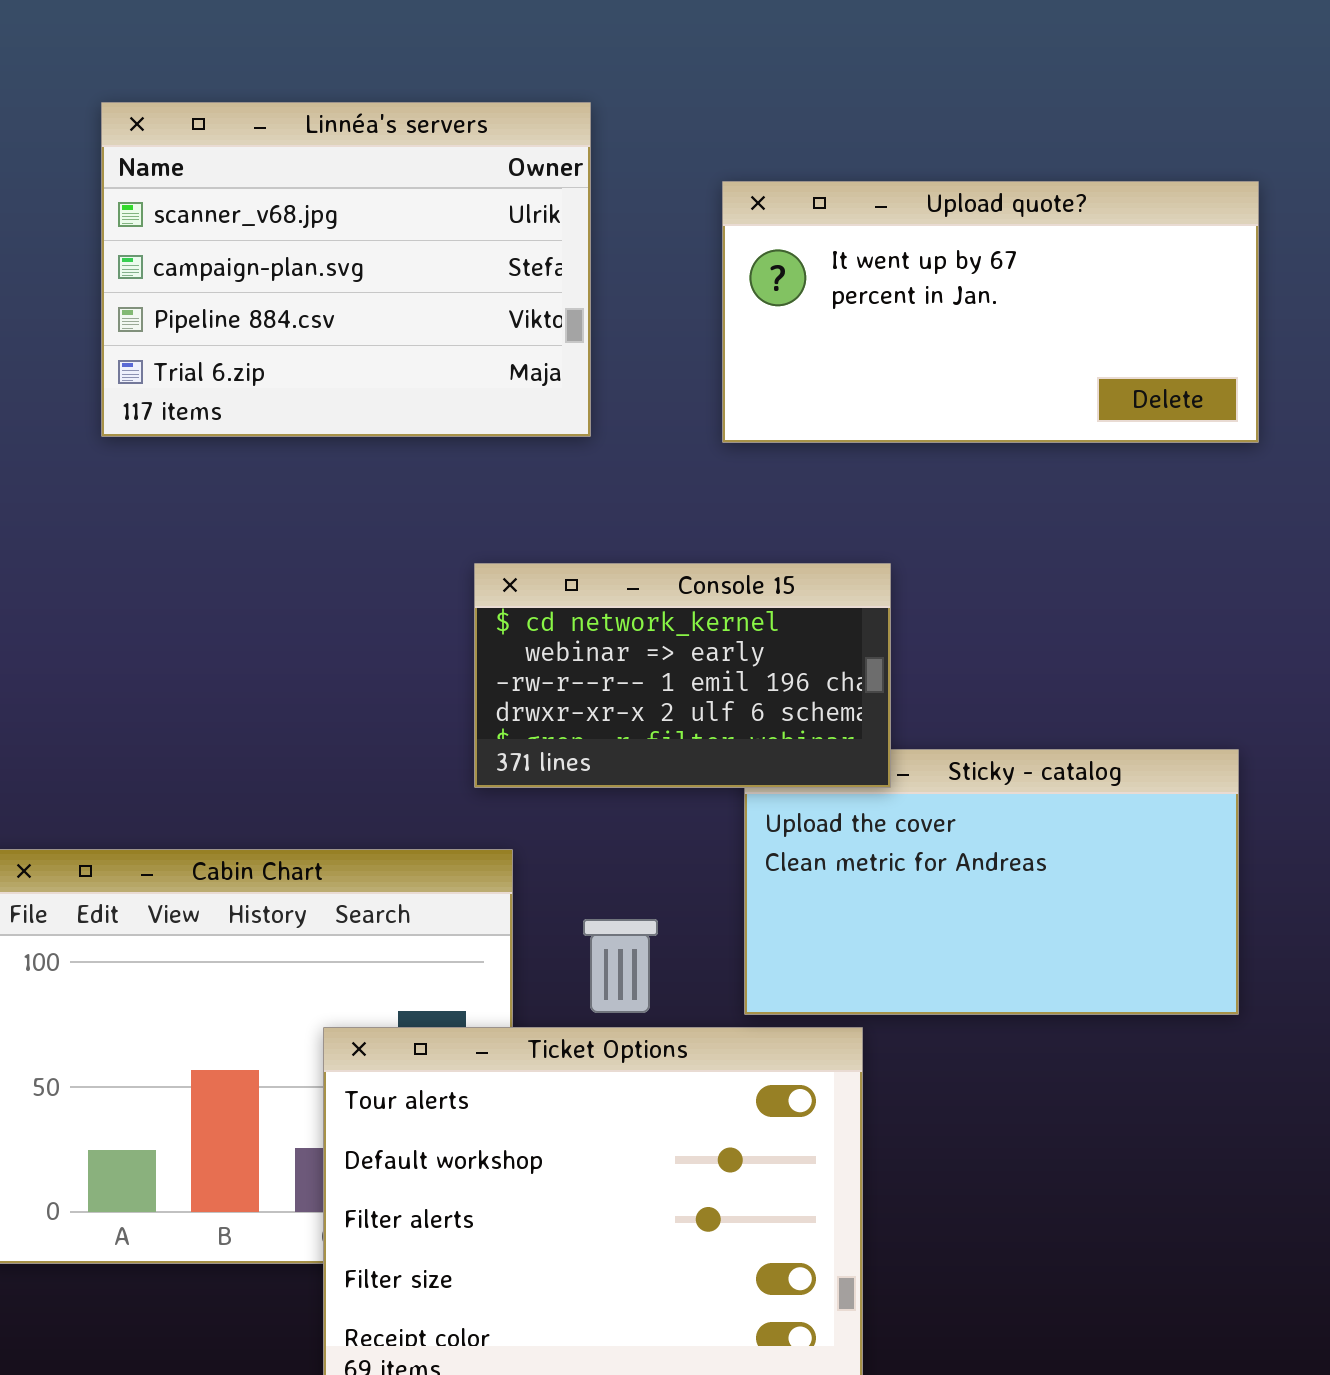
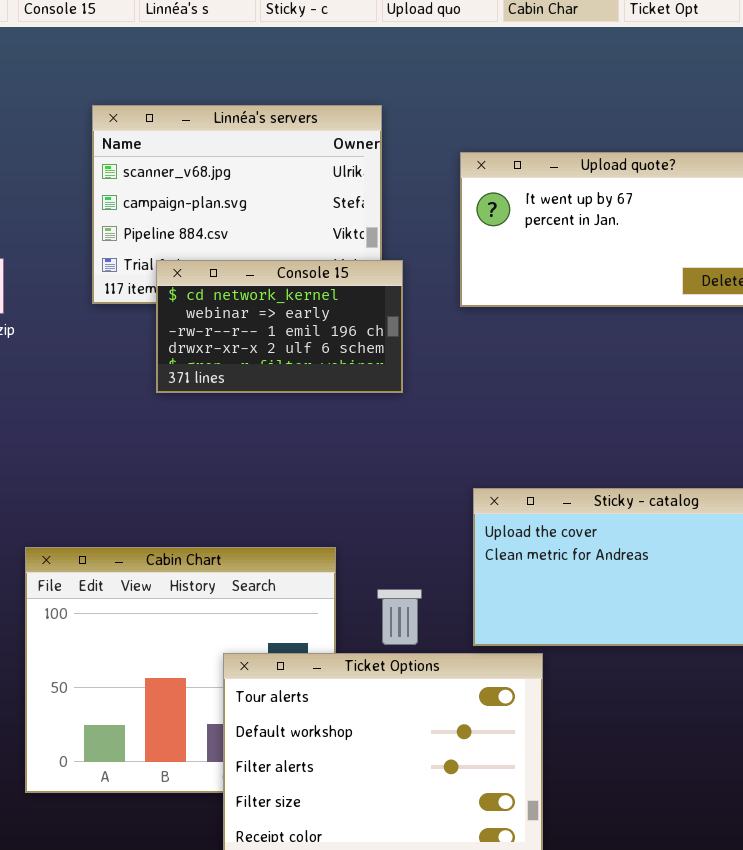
Console 15: [474,563,891,788] -> [156,260,403,393], moved

